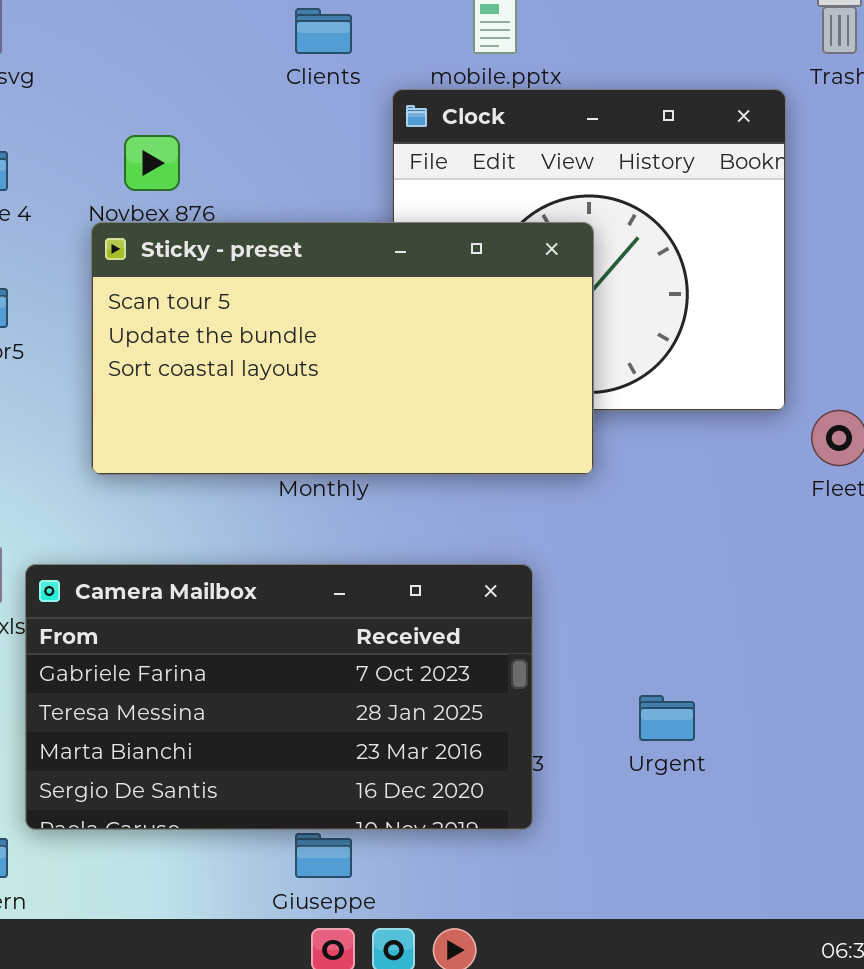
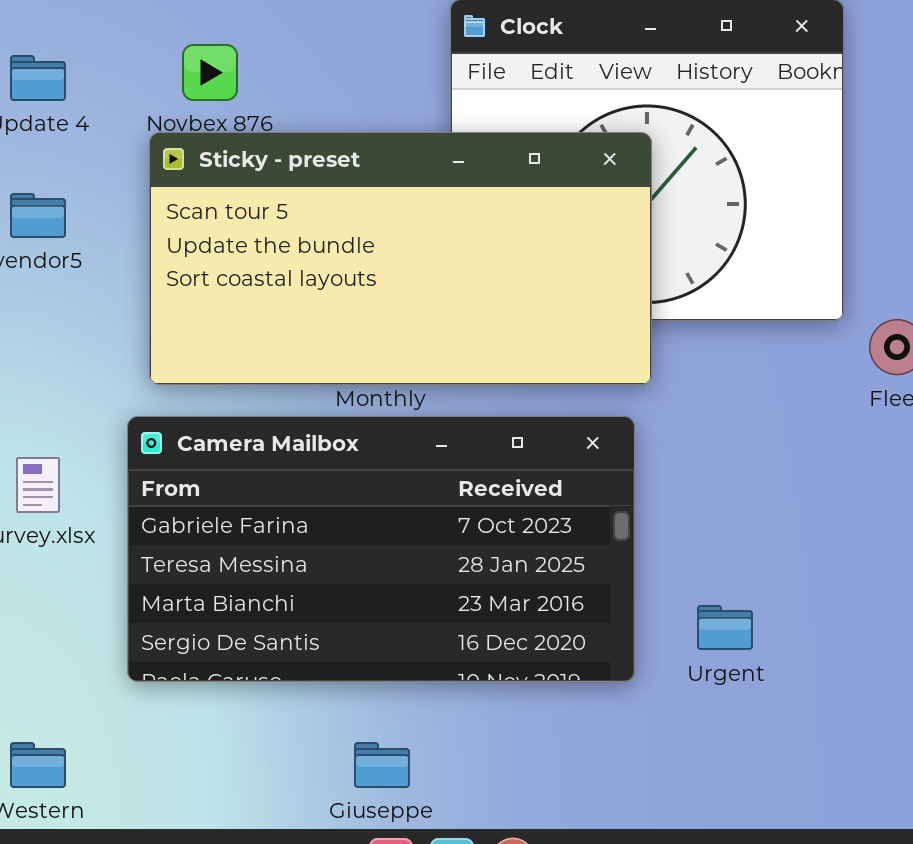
Camera Mailbox: [25,564,533,830] -> [127,416,635,682], moved

